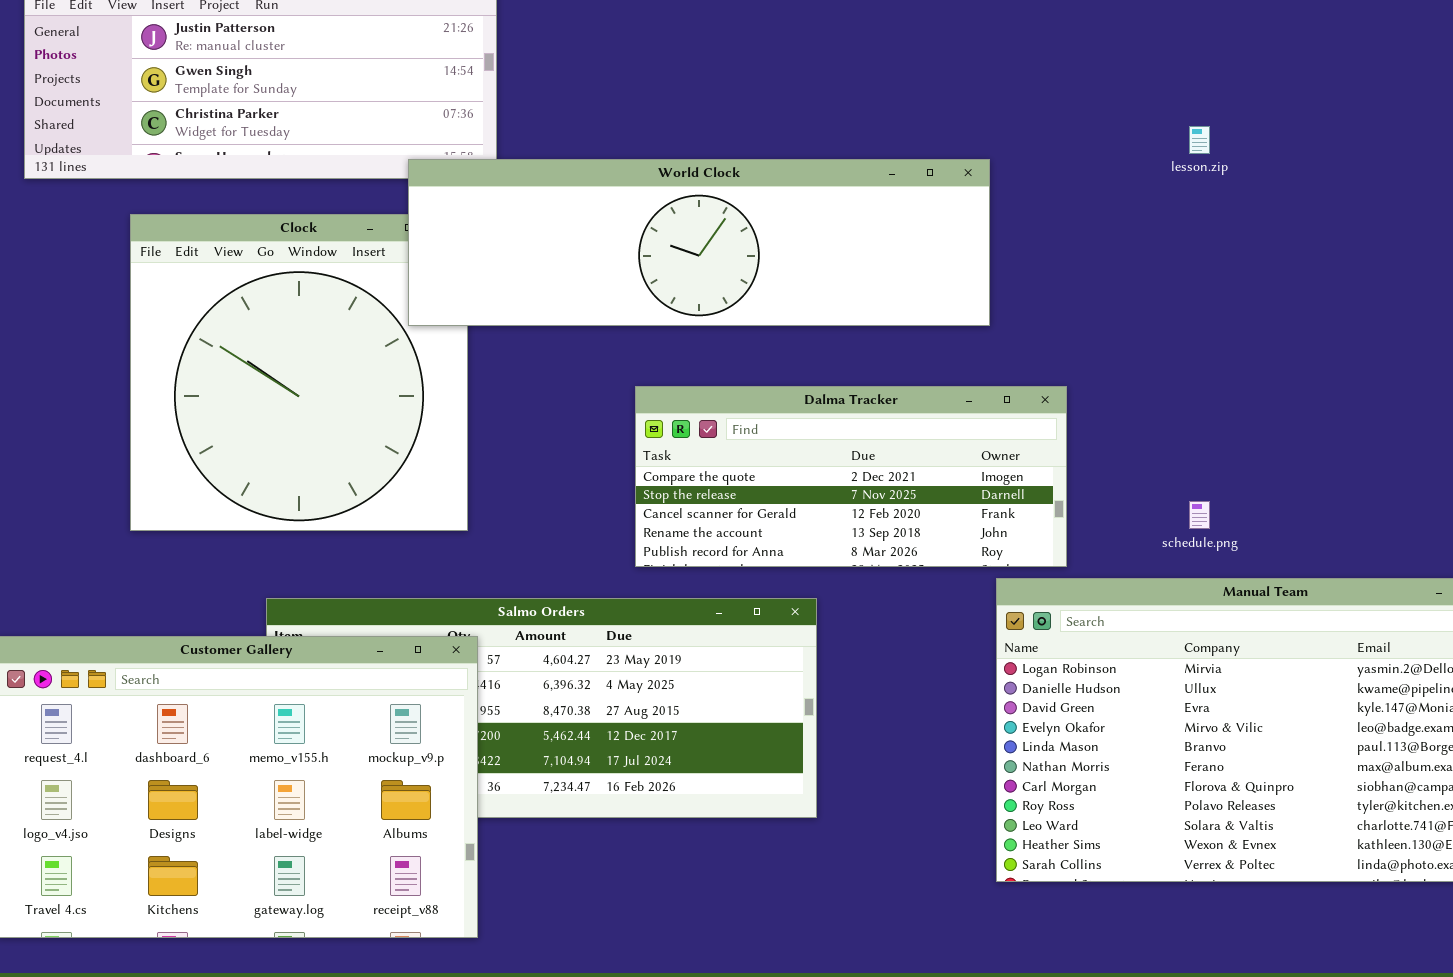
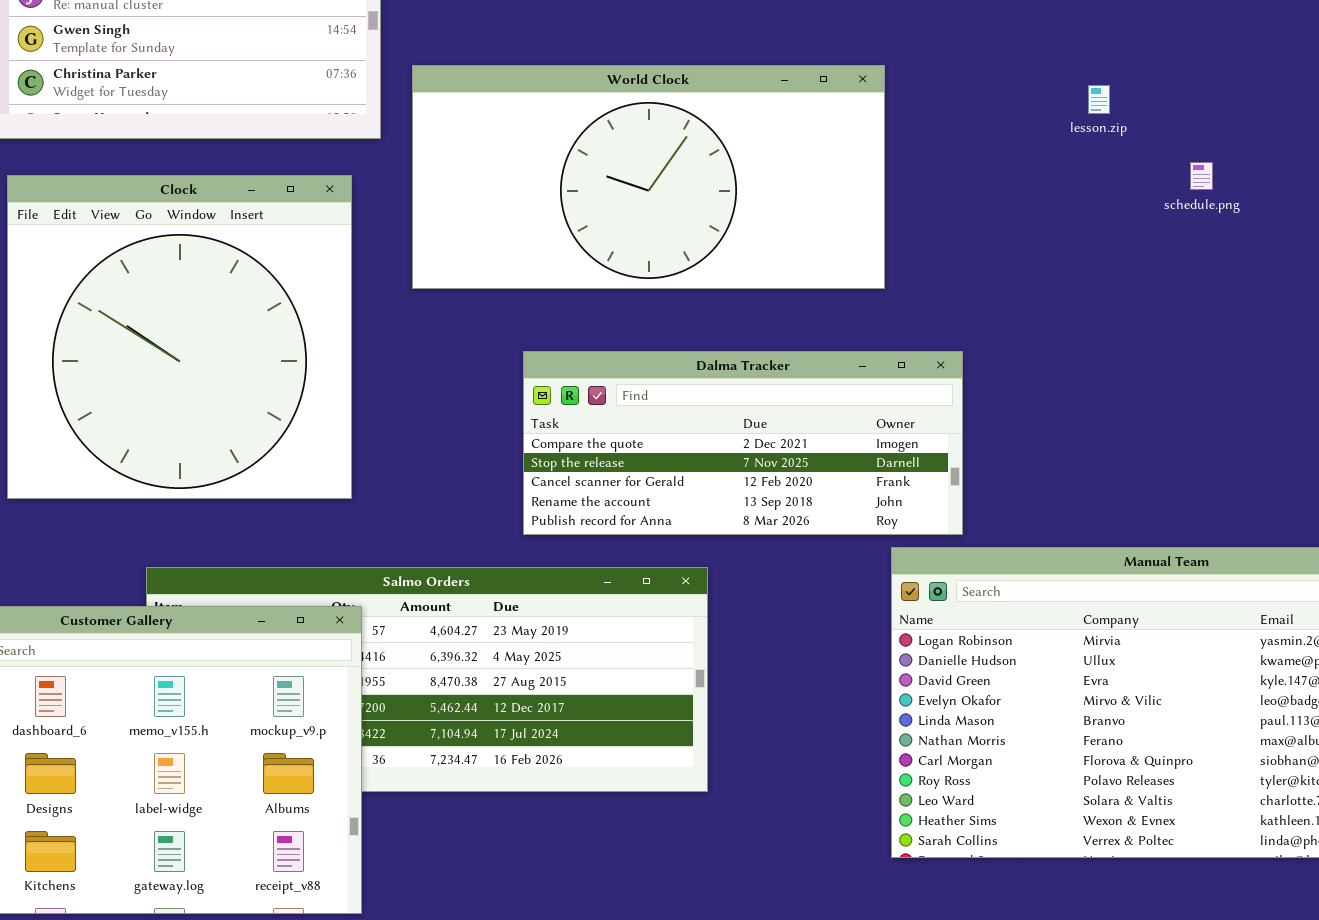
World Clock: [408,159,990,326] -> [412,65,885,289], resized
schedule.png: [1189,501,1210,529] -> [1190,162,1213,190], moved

